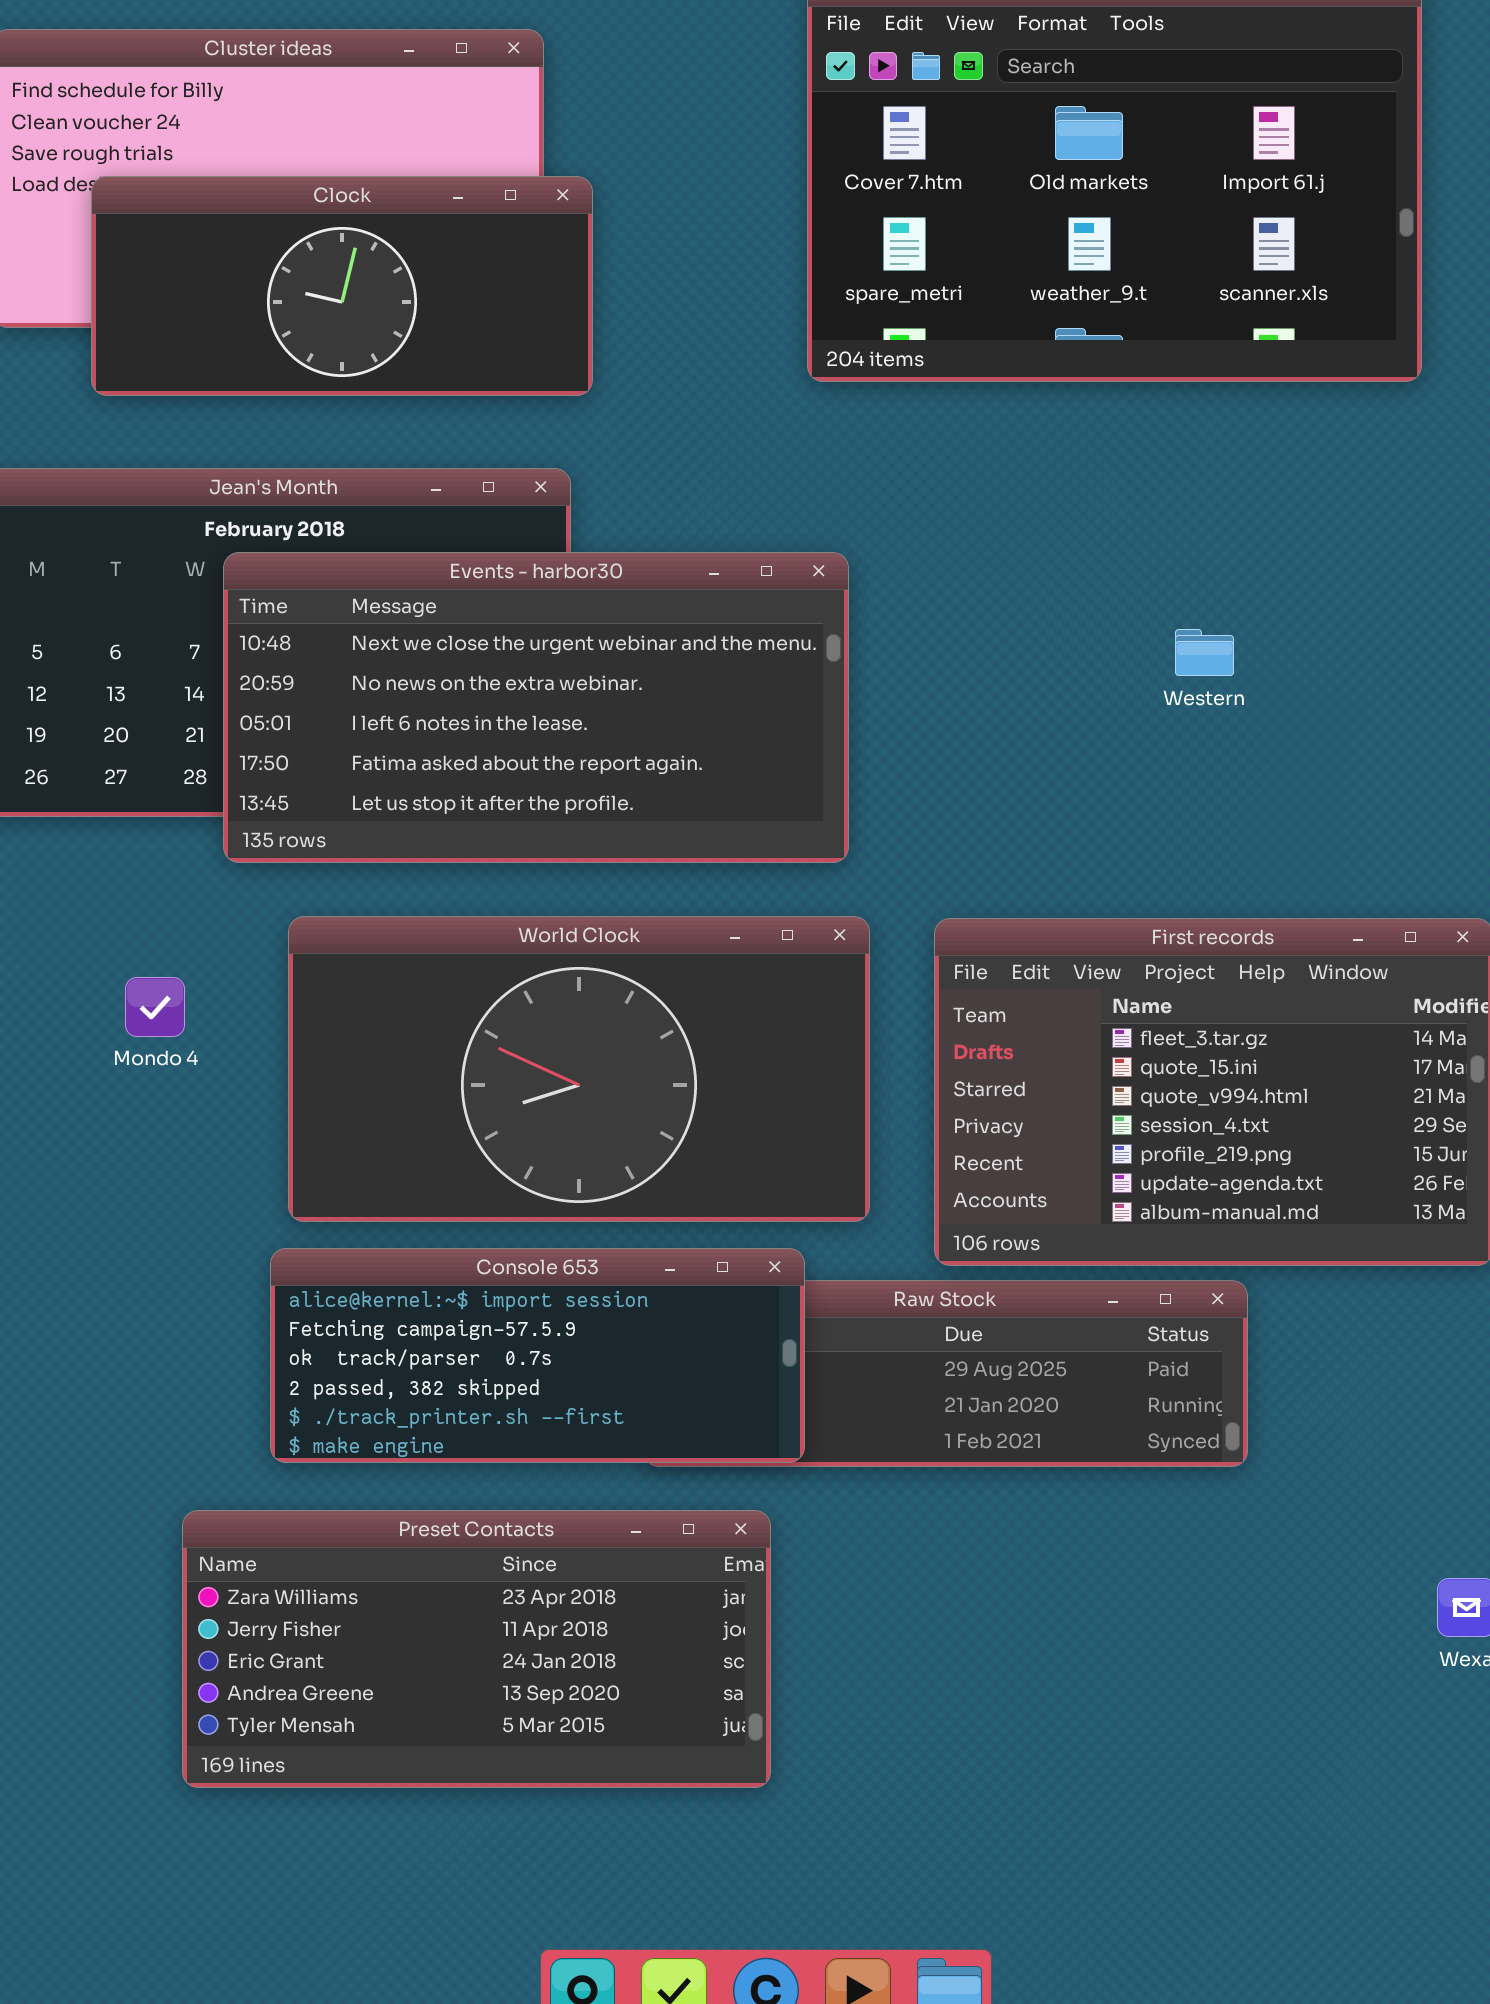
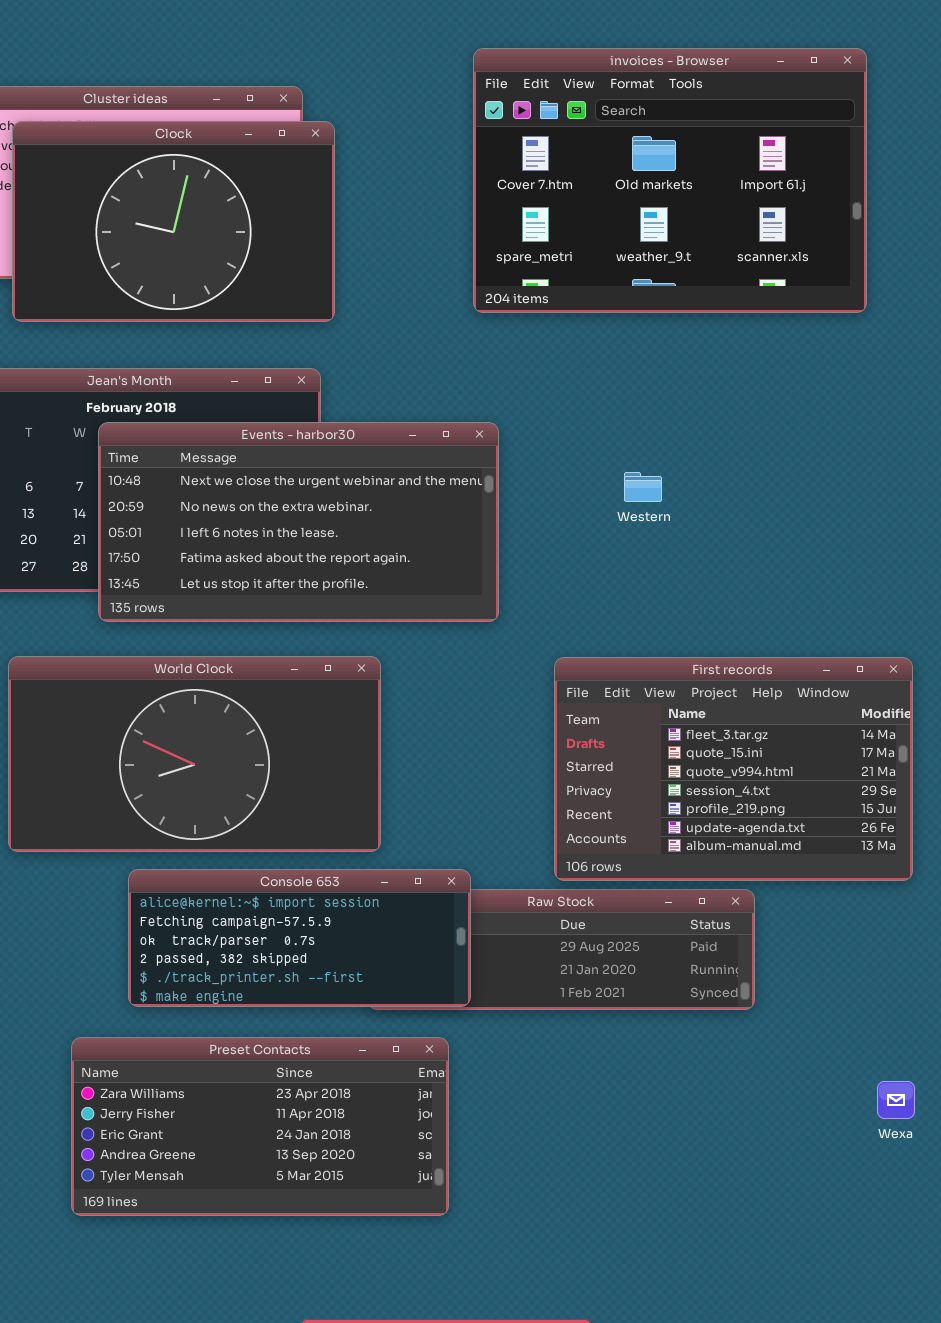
Clock: [91,176,593,396] -> [12,121,335,322], resized
Western: [1175,629,1234,676] -> [624,472,662,502], moved
World Clock: [288,916,870,1222] -> [8,656,381,852], moved

